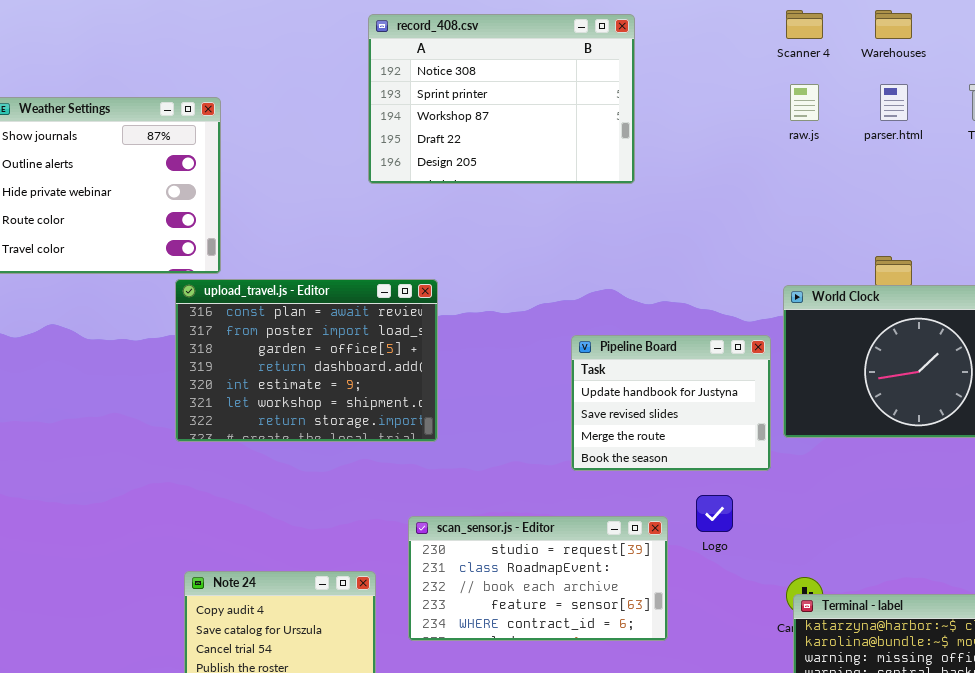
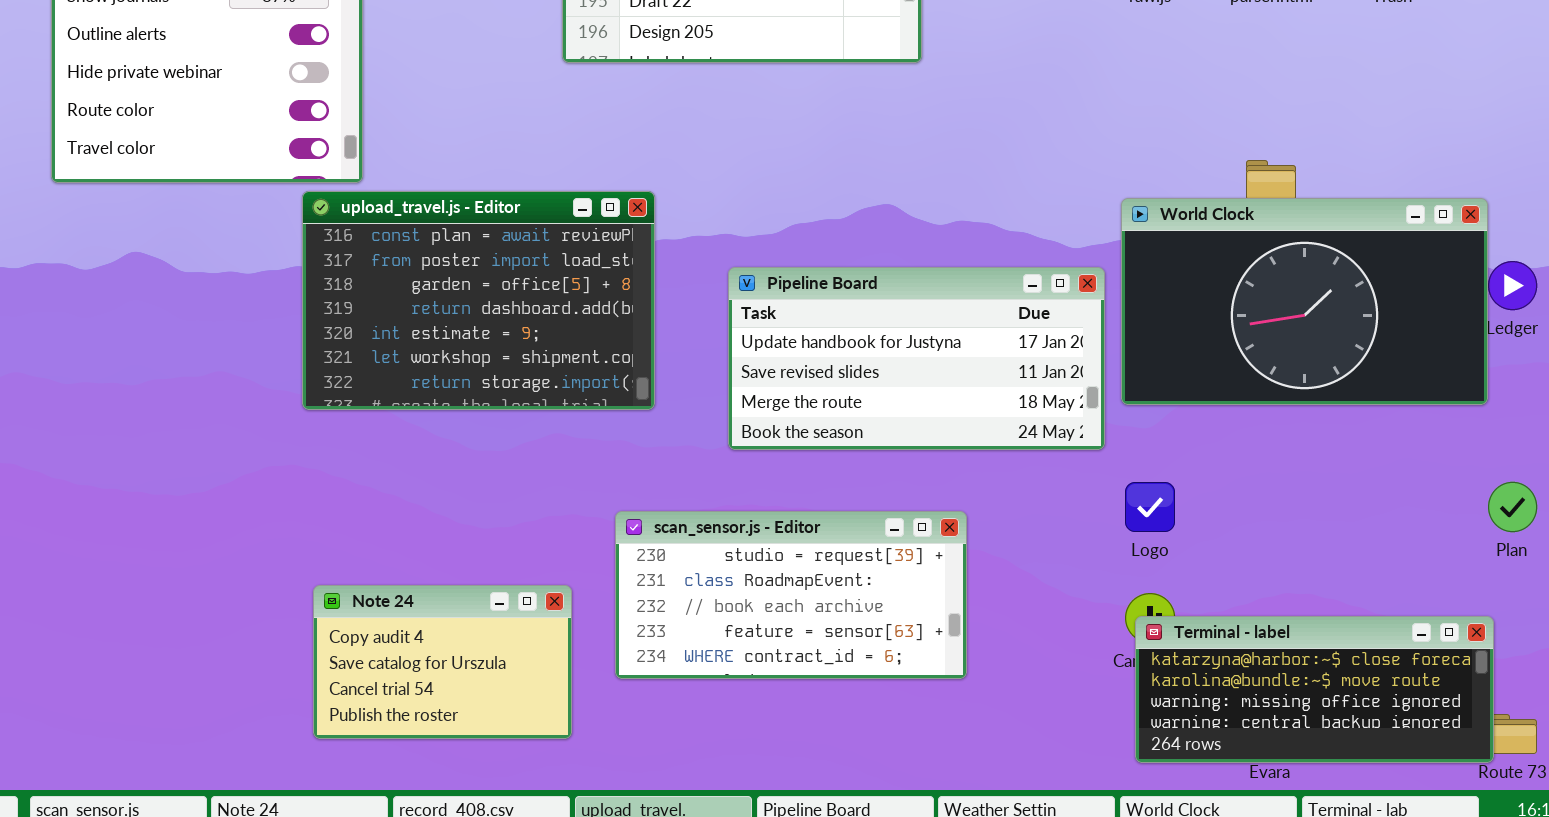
Pipeline Board: [571,335,771,471] -> [728,267,1105,450], resized
Logo: [696,495,733,532] -> [1125,482,1175,532], moved

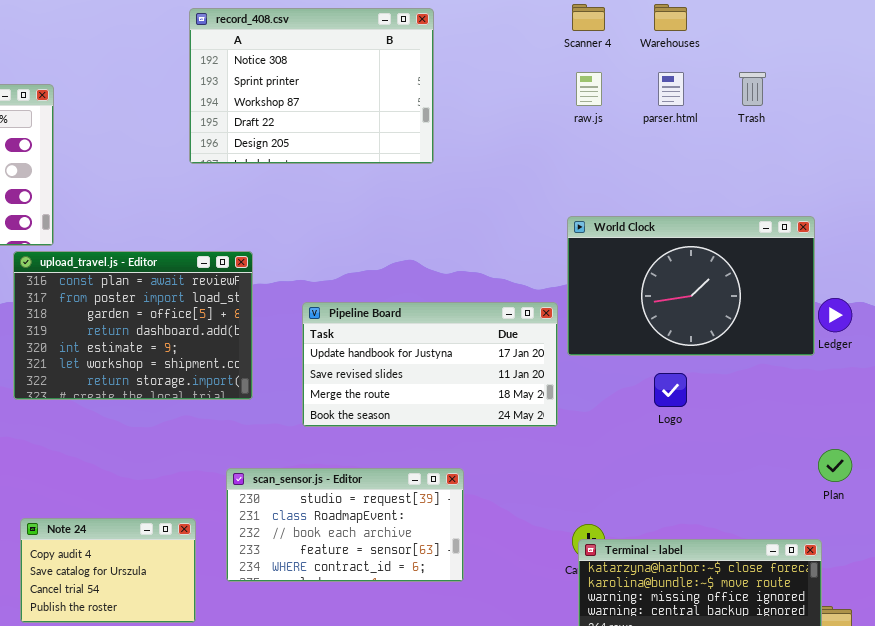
World Clock: [1121,198,1488,405] -> [567,216,815,356], moved
Logo: [1125,482,1175,532] -> [654,373,687,407], moved

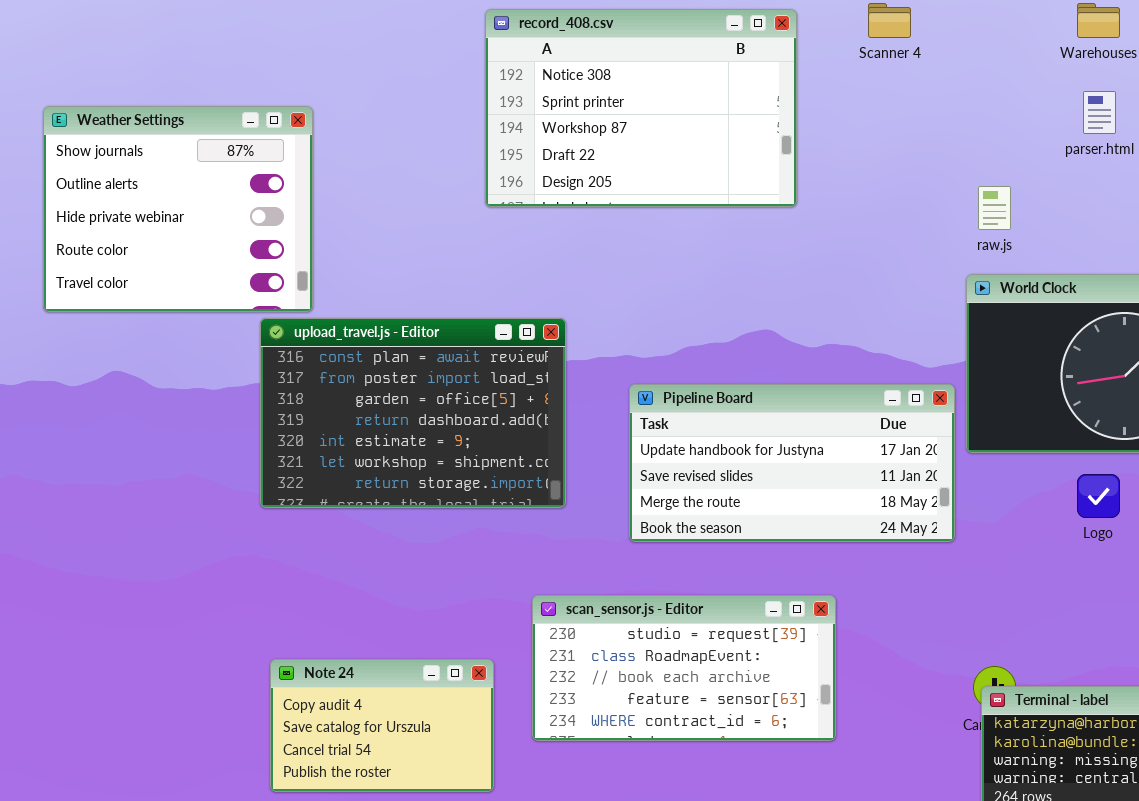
Scanner 4: [572,4,605,31] -> [868,3,911,38], moved
raw.js: [576,72,602,106] -> [978,186,1011,230], moved

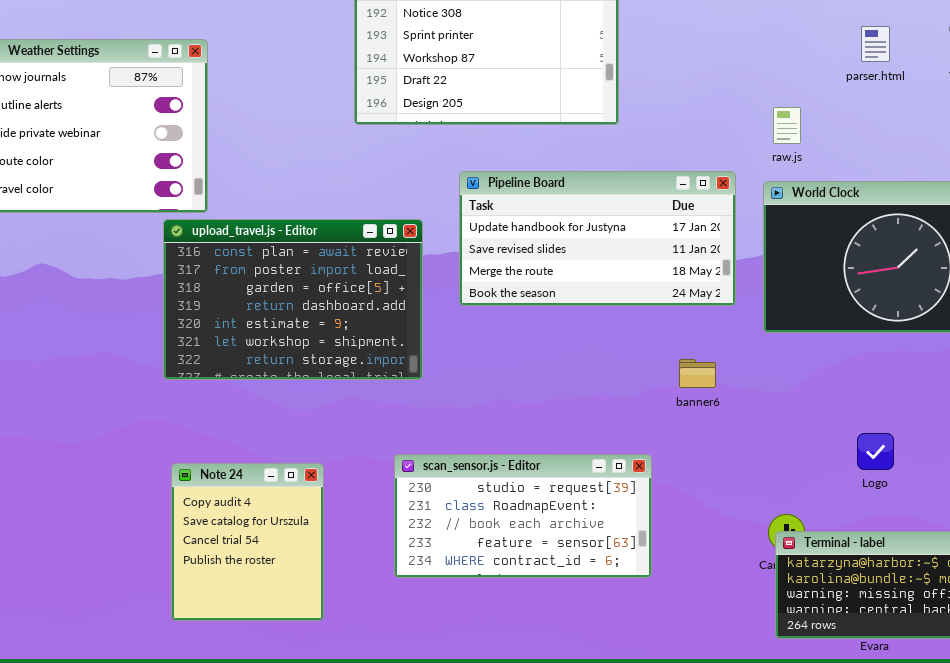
Pipeline Board: [629,384,955,542] -> [459,171,736,306], moved
Logo: [1077,474,1120,518] -> [857,433,894,470], moved
Note 24: [270,659,494,792] -> [171,463,324,621], resized

